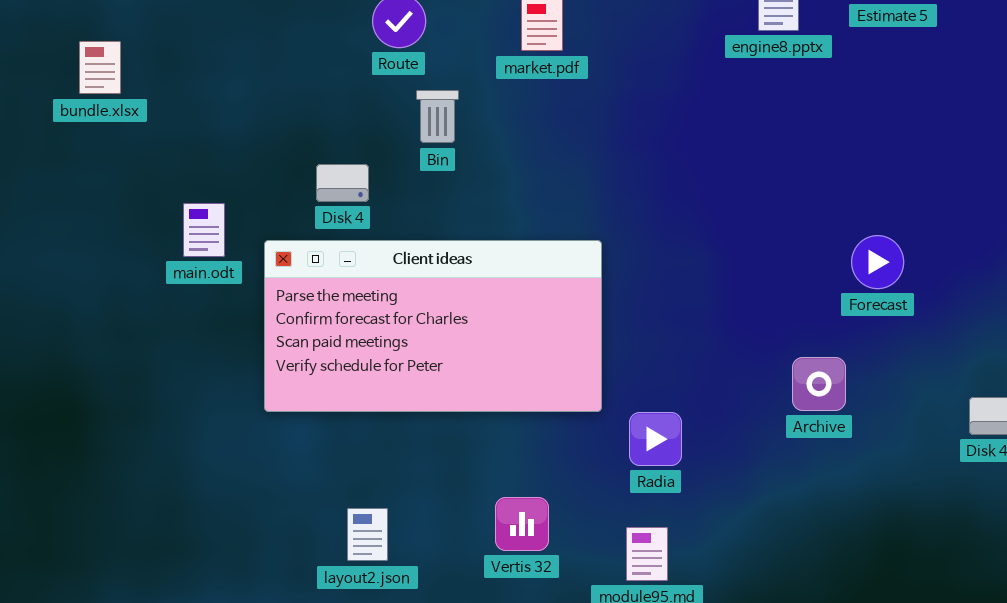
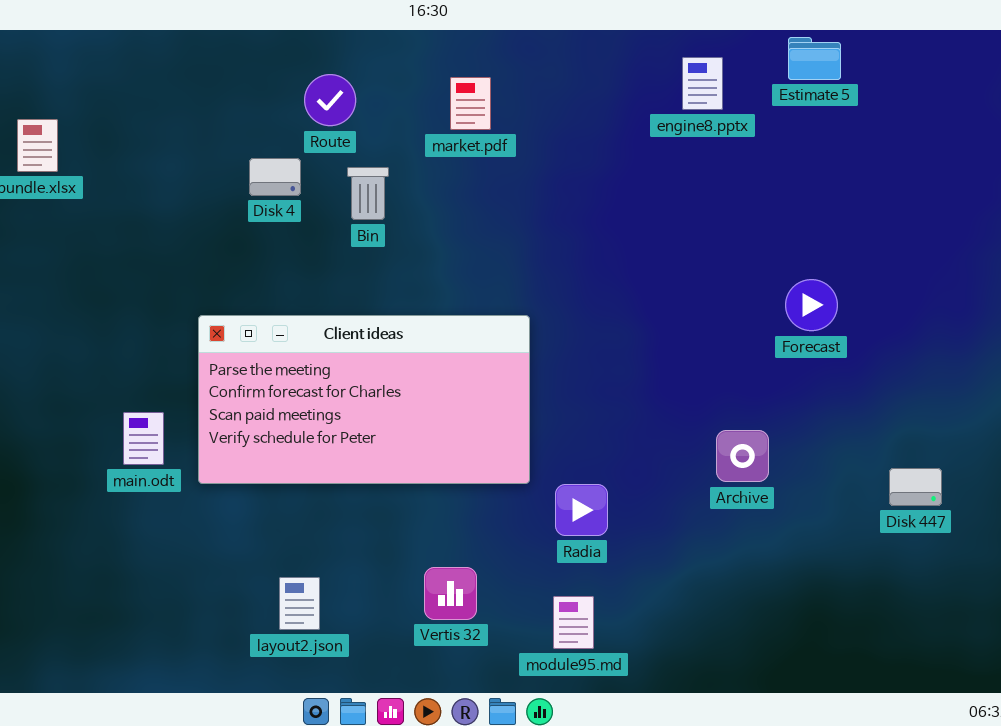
Disk 4: [316,164,369,202] -> [249,158,301,196], moved
main.odt: [183,203,225,257] -> [123,412,164,465], moved
Forecast: [851,235,904,289] -> [785,279,838,331], moved

